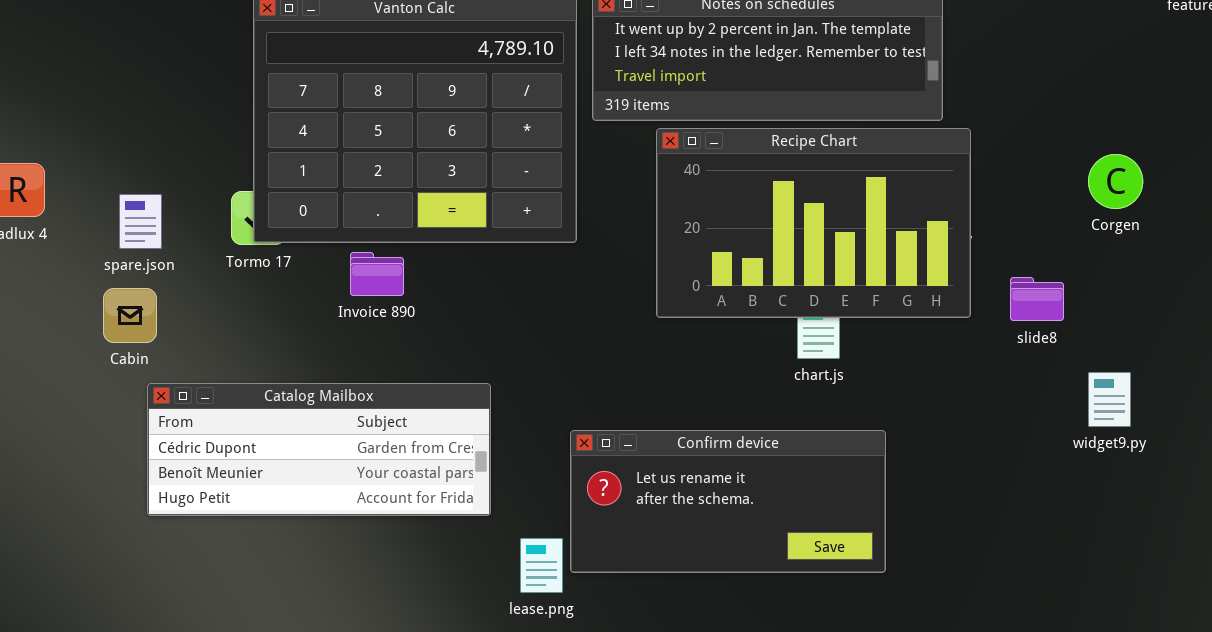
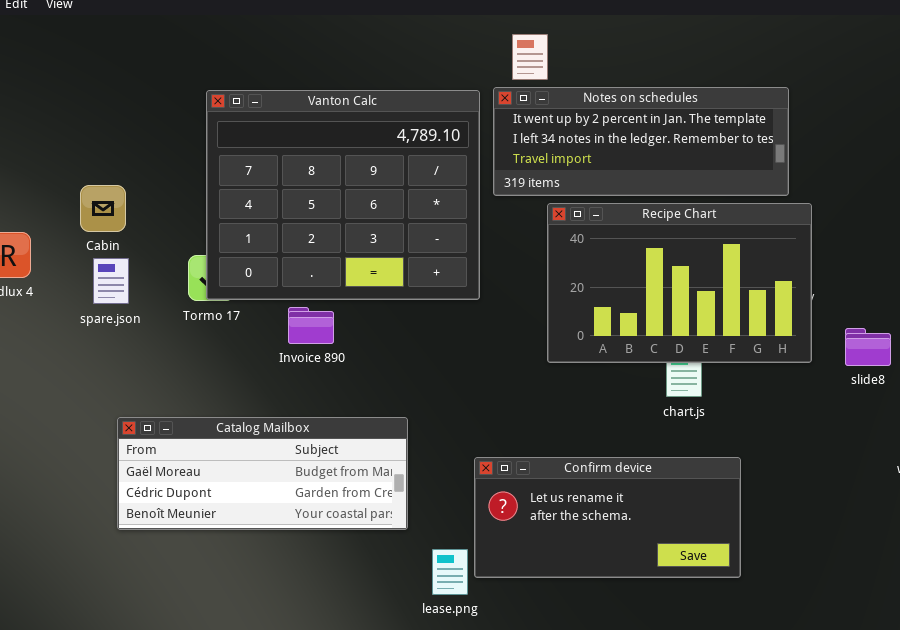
Cabin: [103,288,157,343] -> [80,185,126,232], moved
Catalog Mailbox: [147,383,491,516] -> [117,417,408,530], scrolled up 1 row

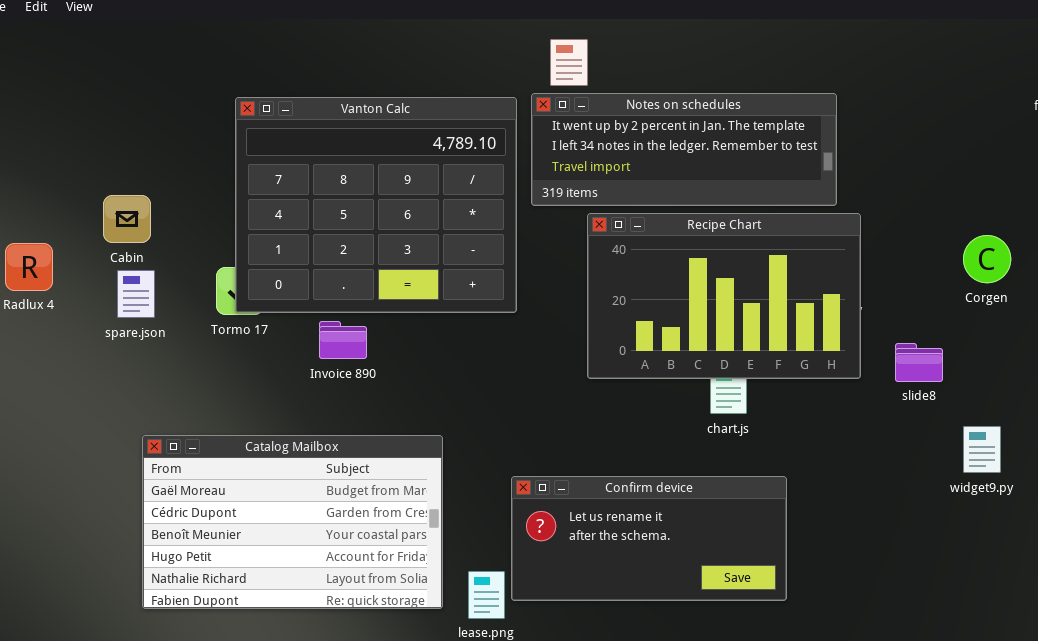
Catalog Mailbox: [117,417,408,530] -> [142,435,443,609], resized

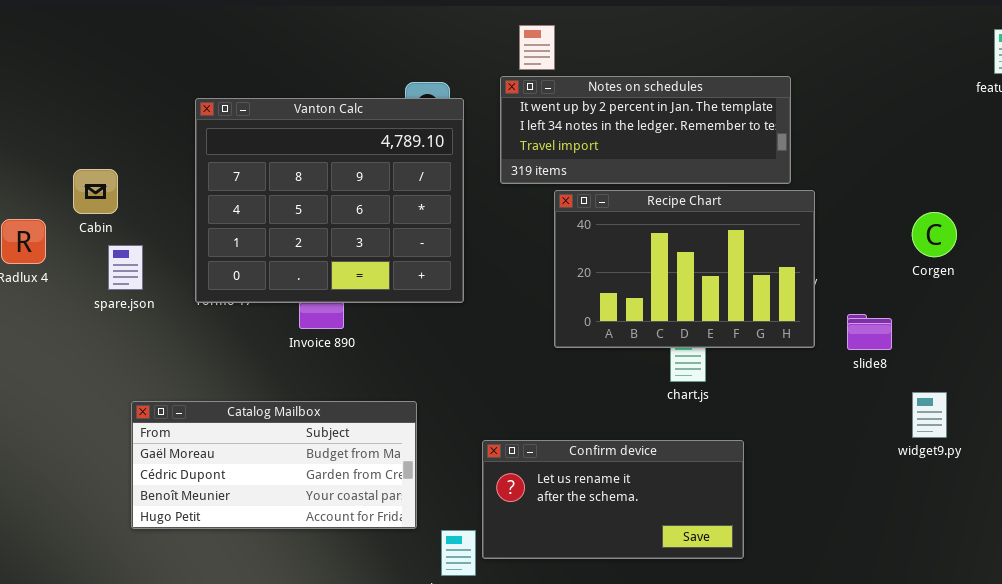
Vanton Calc: [235,97,517,313] -> [195,98,464,303], moved
Cabin: [103,195,151,243] -> [73,169,118,214], moved
Catalog Mailbox: [142,435,443,609] -> [131,401,417,529], resized

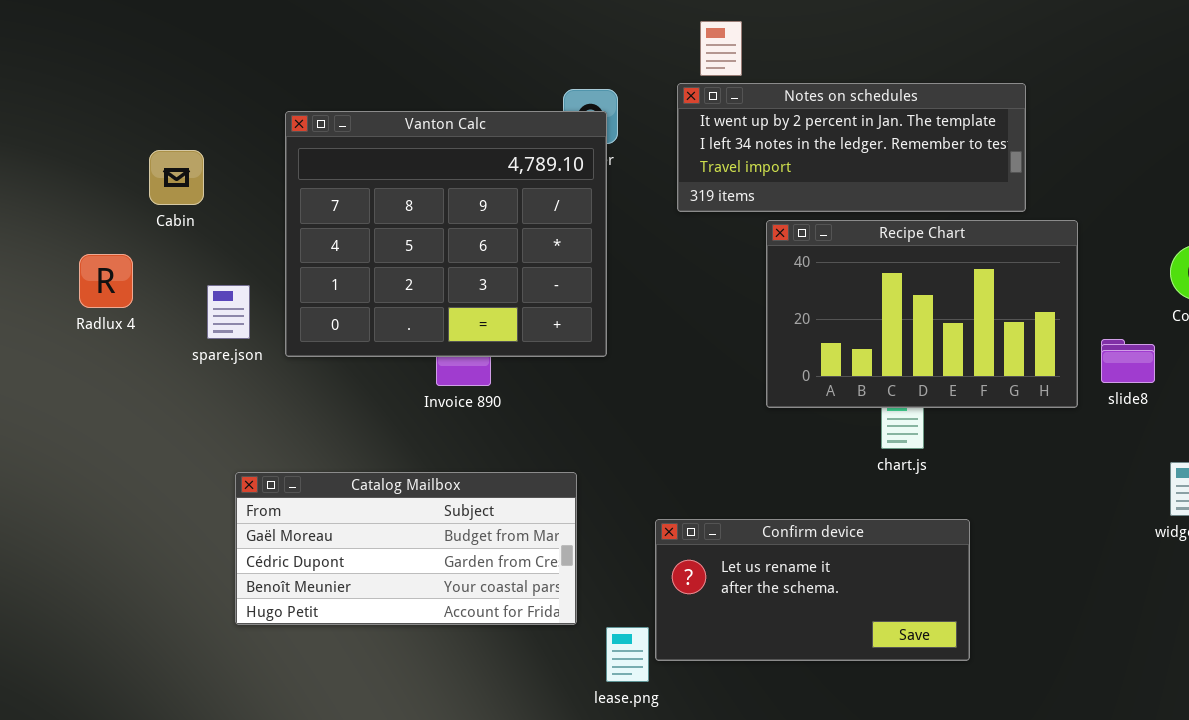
Vanton Calc: [195,98,464,303] -> [285,111,607,357], moved
Cabin: [73,169,118,214] -> [149,150,204,205], moved
Recipe Chart: [554,190,815,348] -> [766,220,1078,408], moved
slide8: [847,314,892,350] -> [1101,339,1155,383], moved

